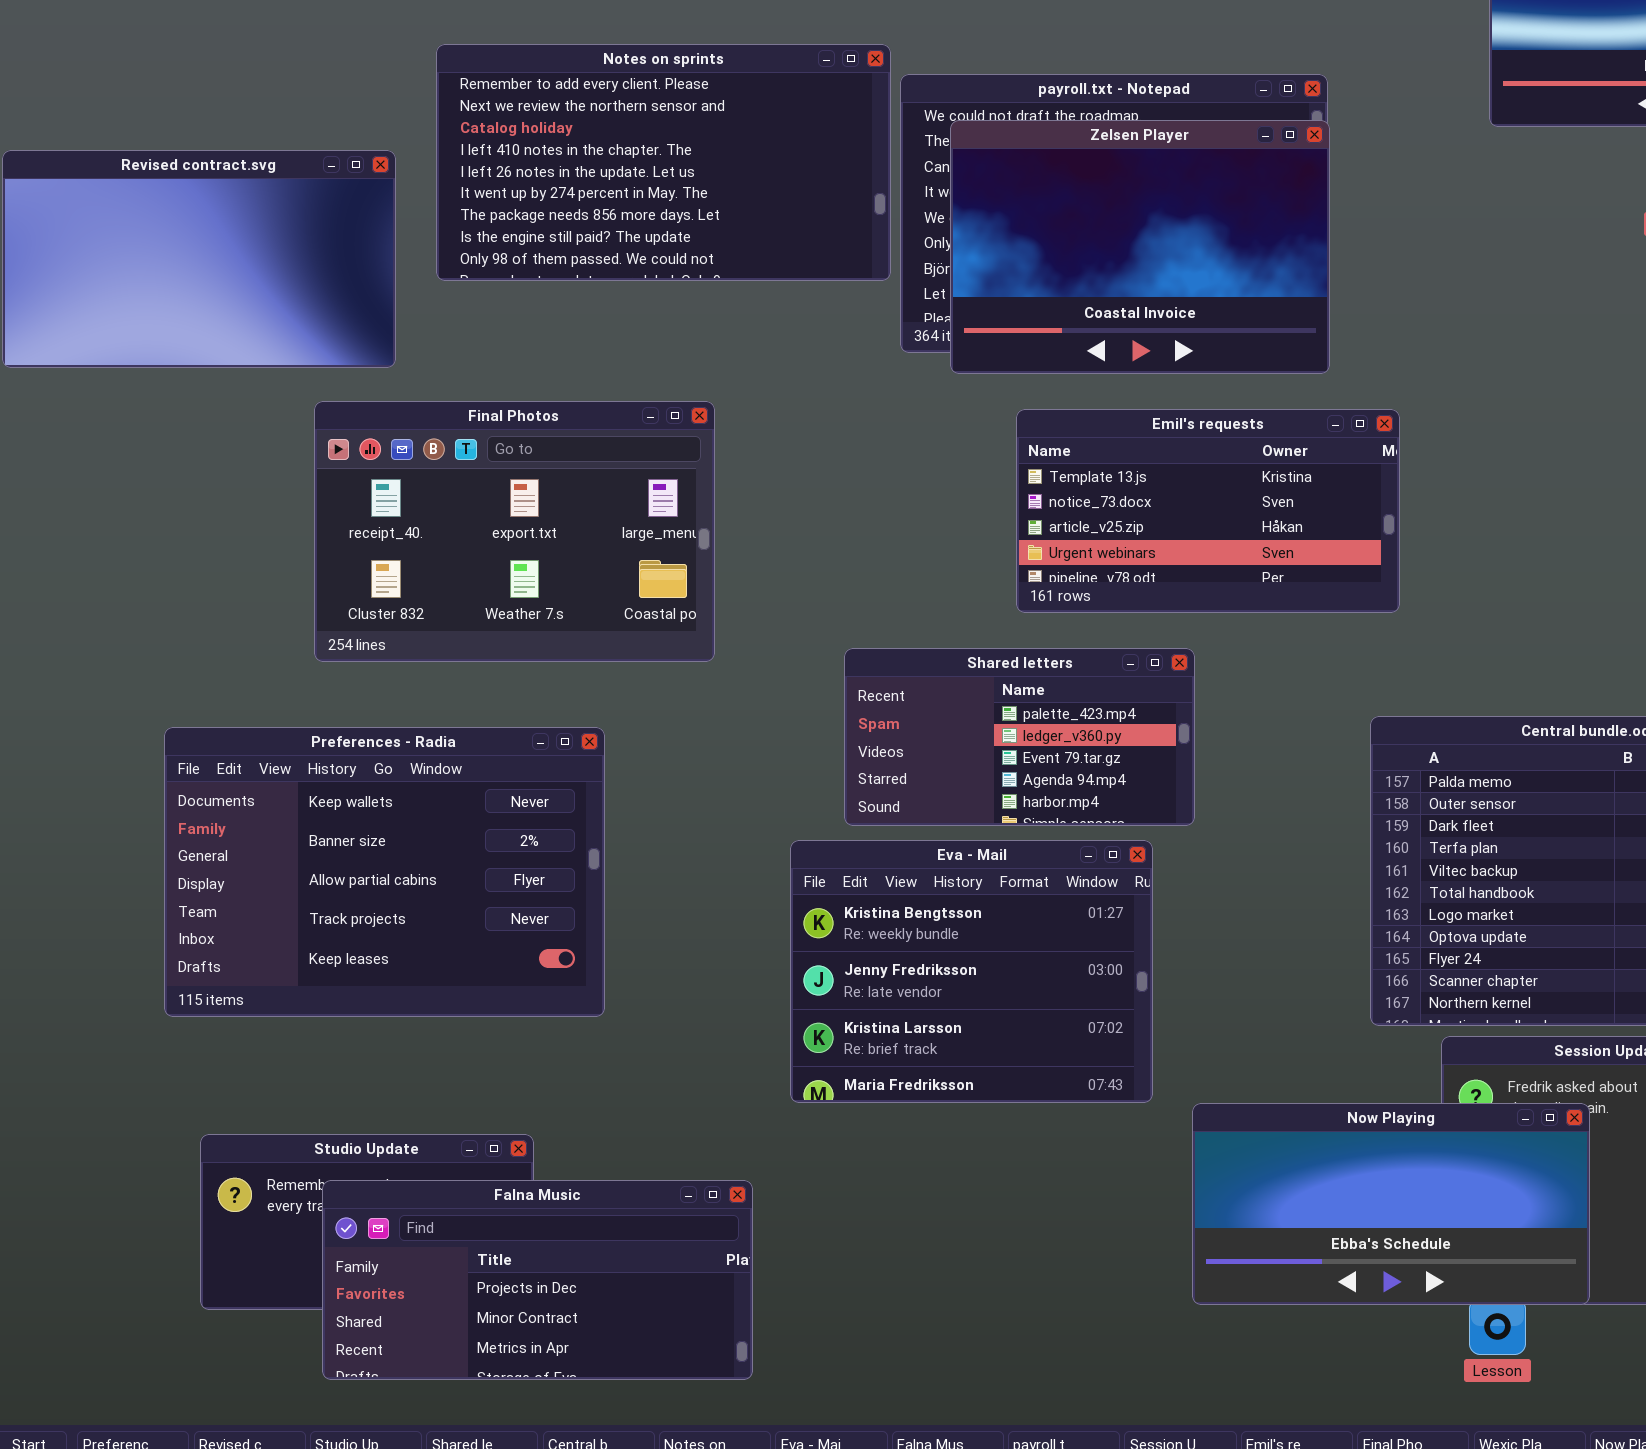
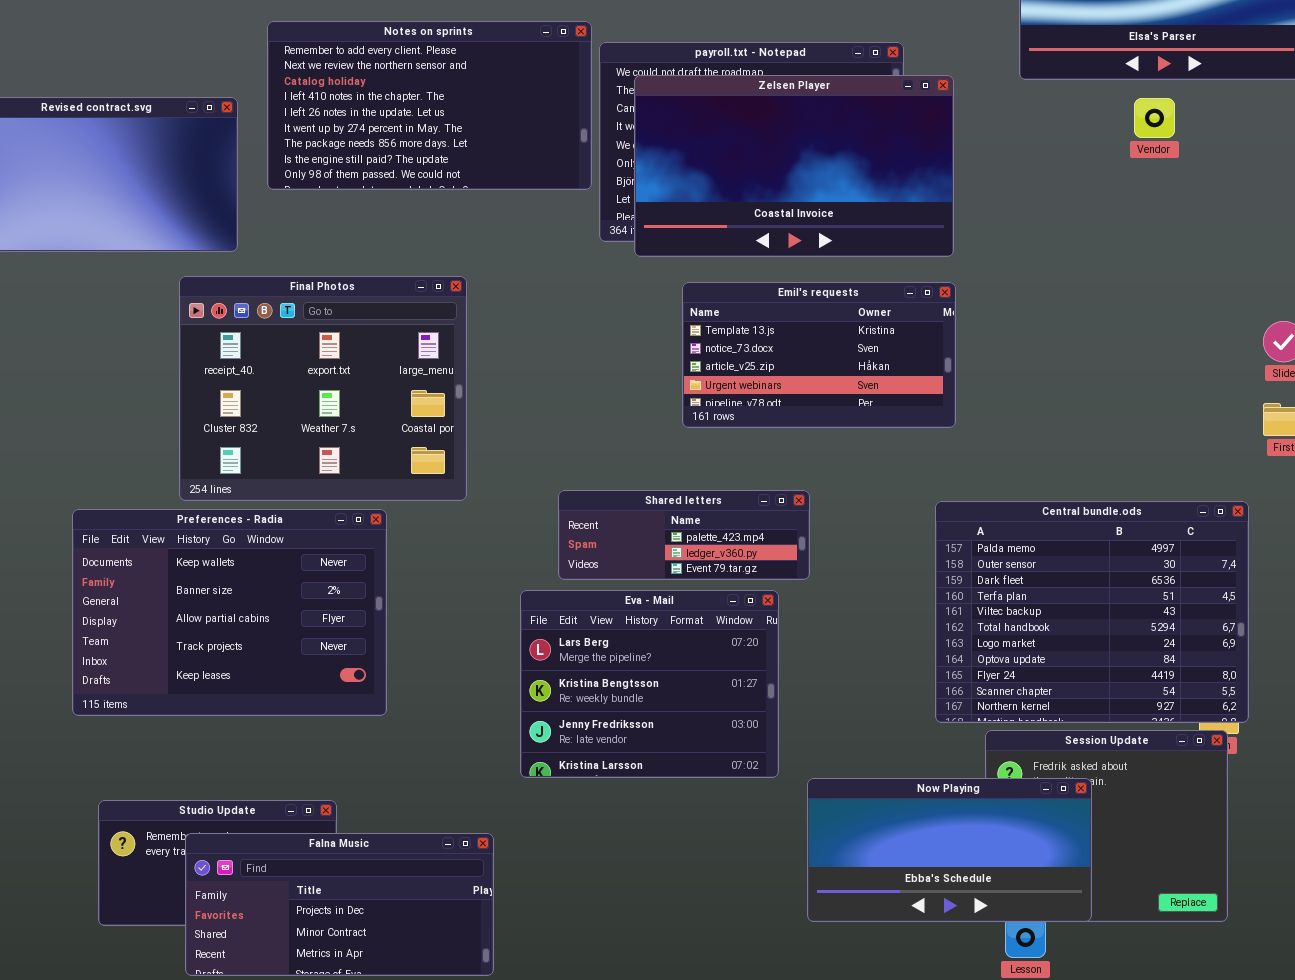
Zelsen Player: [950,120,1330,374] -> [634,75,954,257], resized
Final Photos: [314,401,715,662] -> [179,276,467,501], resized
Shared letters: [844,648,1195,826] -> [558,490,810,580], resized
Eva - Mail: [790,840,1153,1103] -> [520,590,779,778], scrolled up 1 row

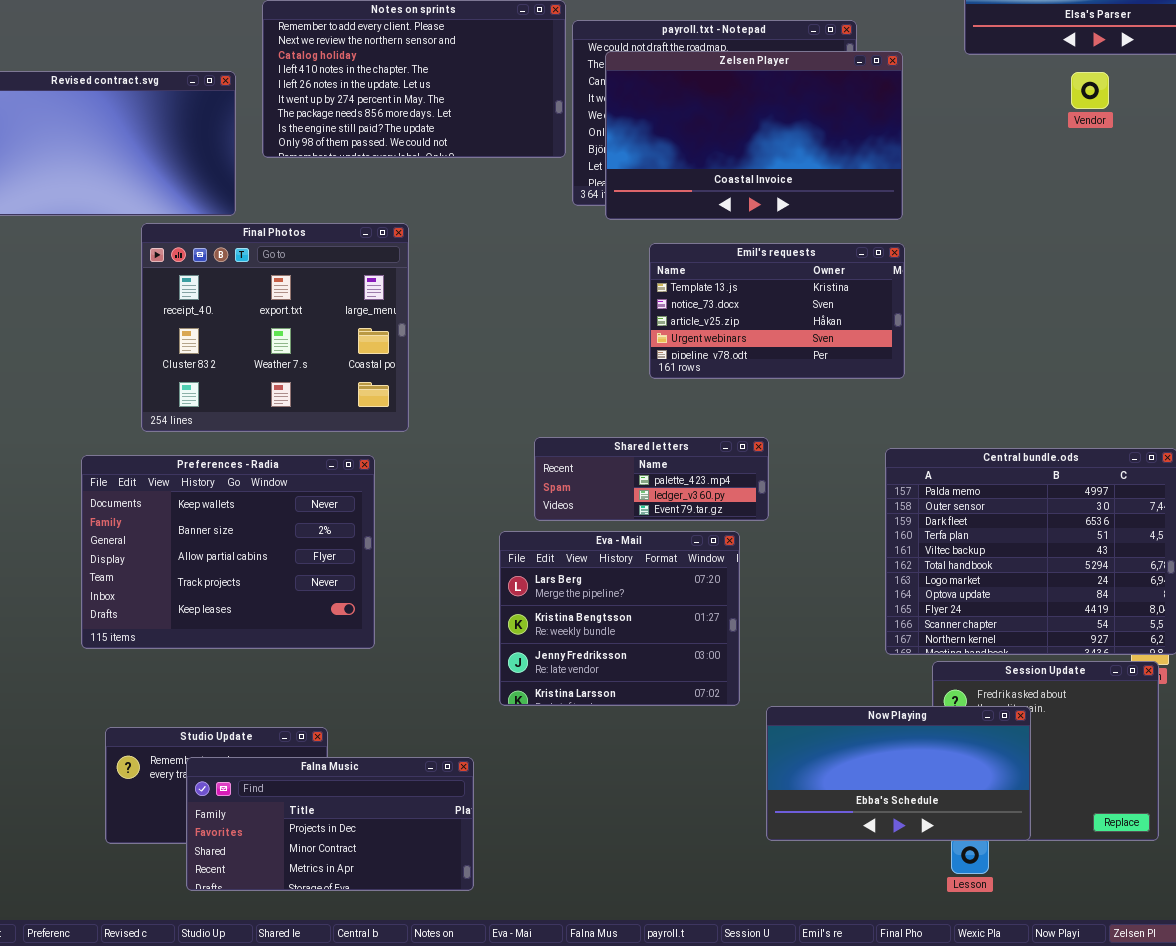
Final Photos: [179,276,467,501] -> [141,223,409,432], moved

